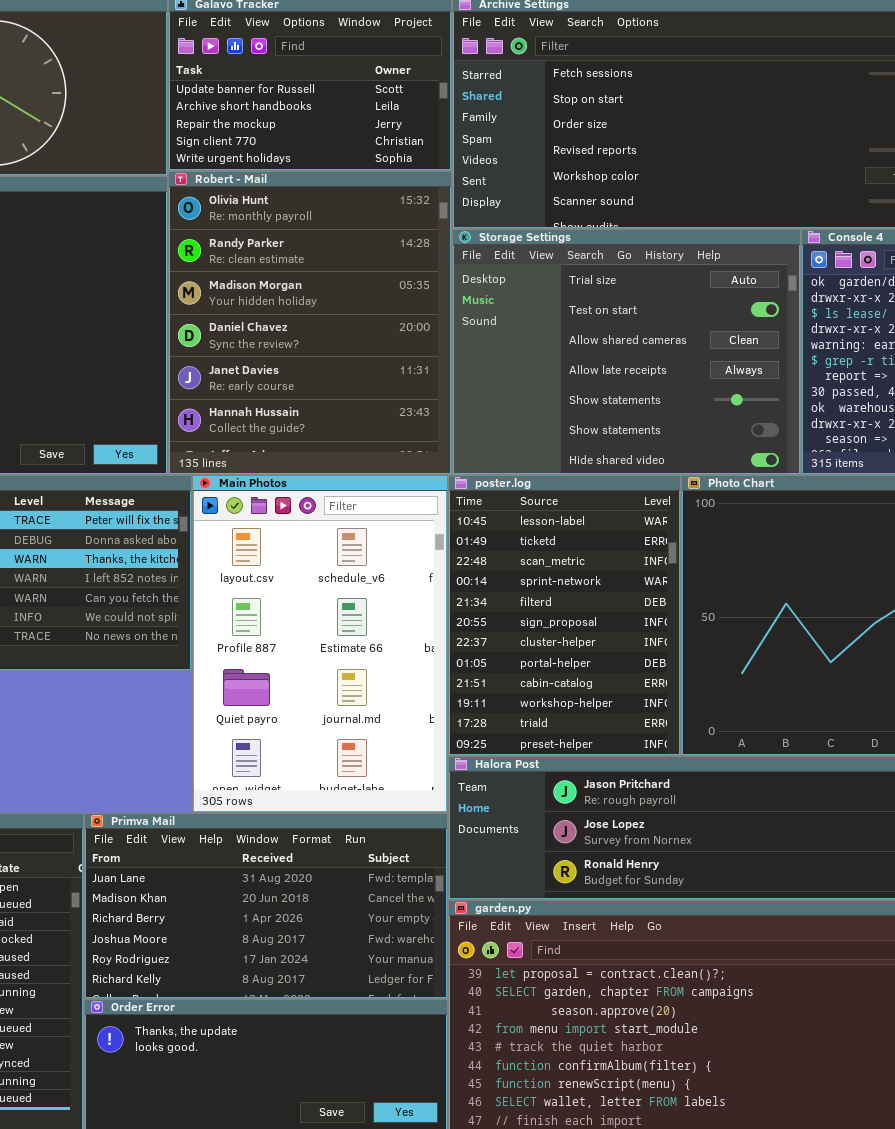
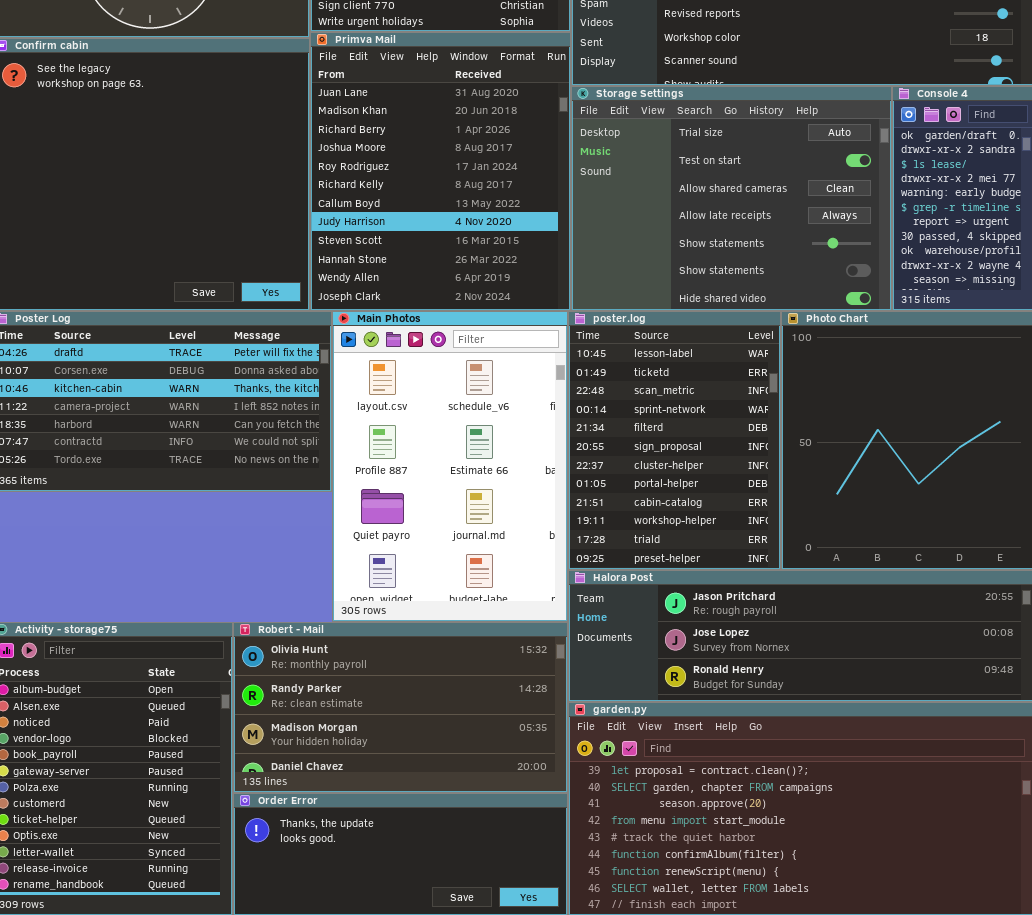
Robert - Mail: [168,171,452,475] -> [233,622,568,793], moved, resized
Primva Mail: [84,813,448,999] -> [310,32,571,311], moved, resized

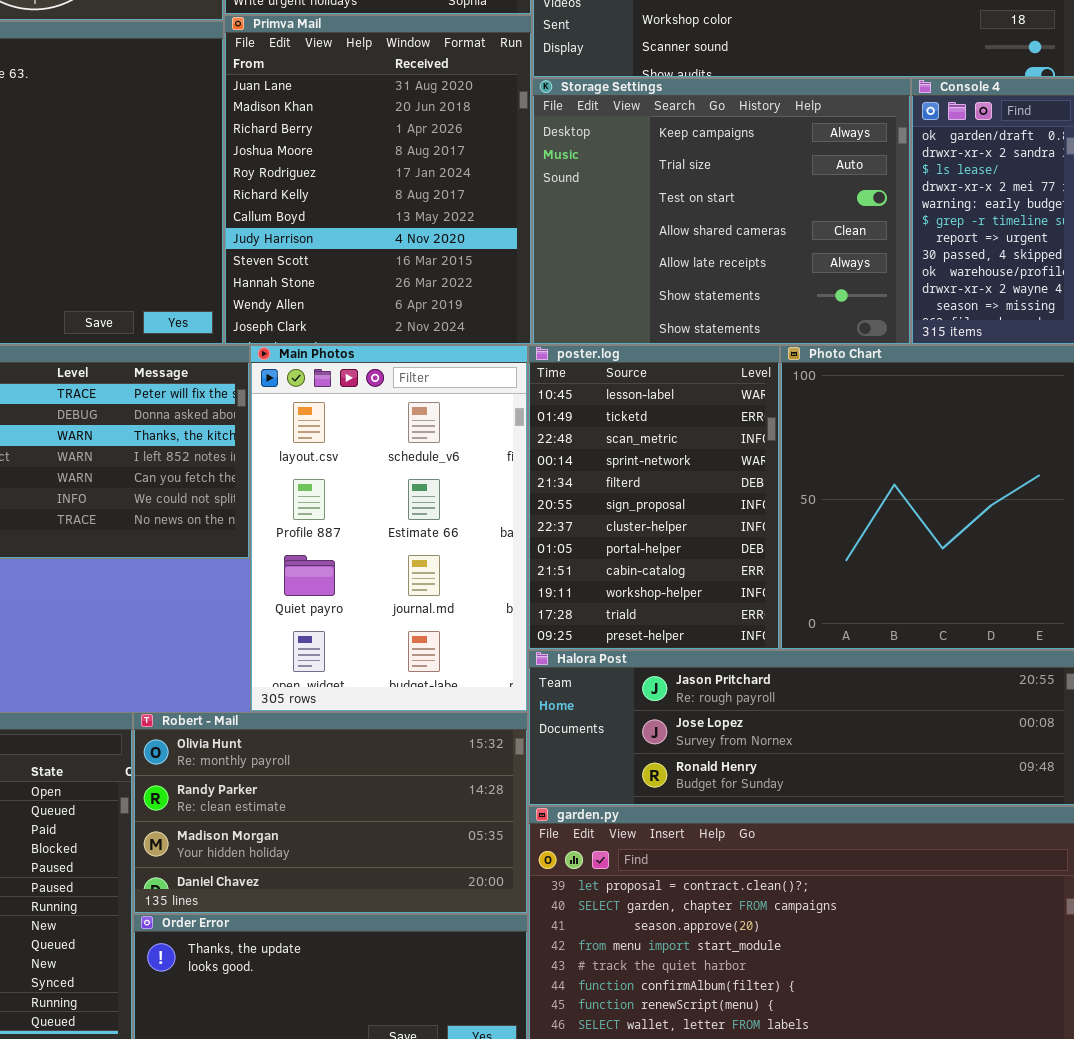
Storage Settings: [571,86,892,311] -> [532,78,911,345], scrolled up 1 row

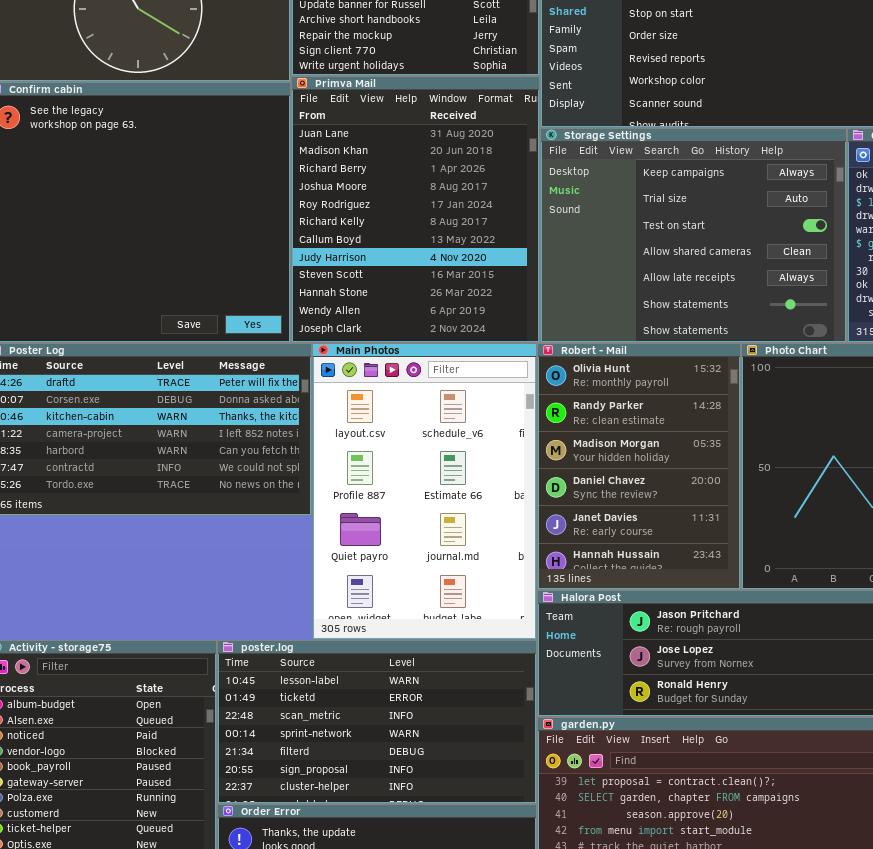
poster.log: [528,345,780,650] -> [217,640,537,804], moved, resized
Robert - Mail: [133,712,528,914] -> [537,343,741,590], moved, resized

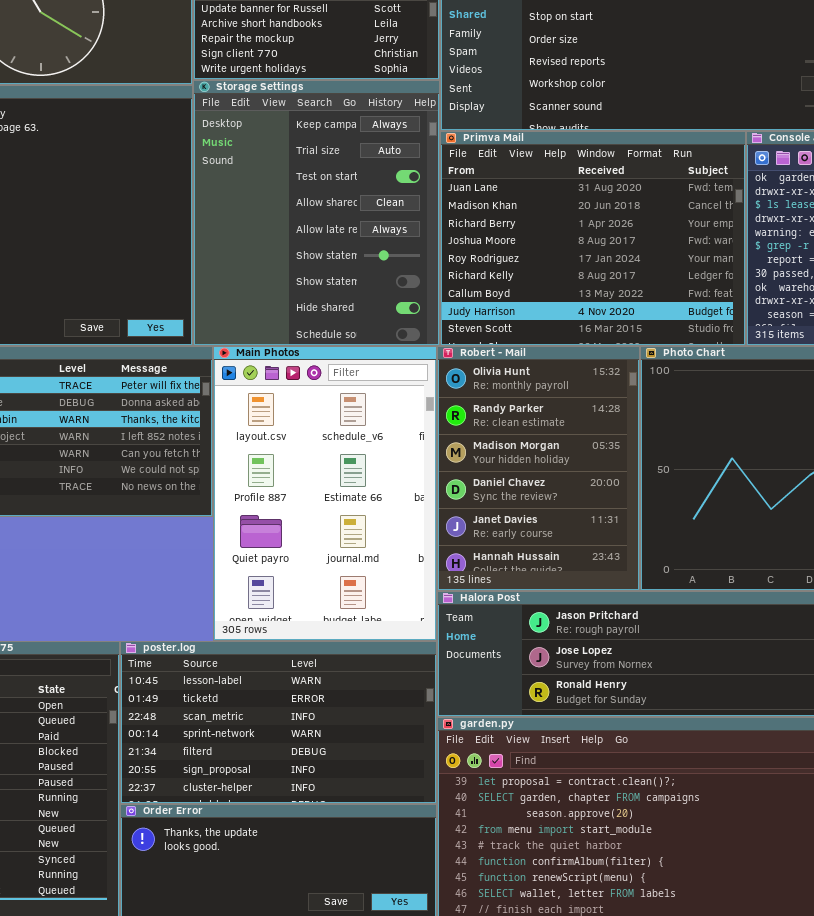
Primva Mail: [291,76,540,343] -> [440,131,746,346], moved, resized
Storage Settings: [540,128,847,343] -> [193,80,440,346], moved, resized

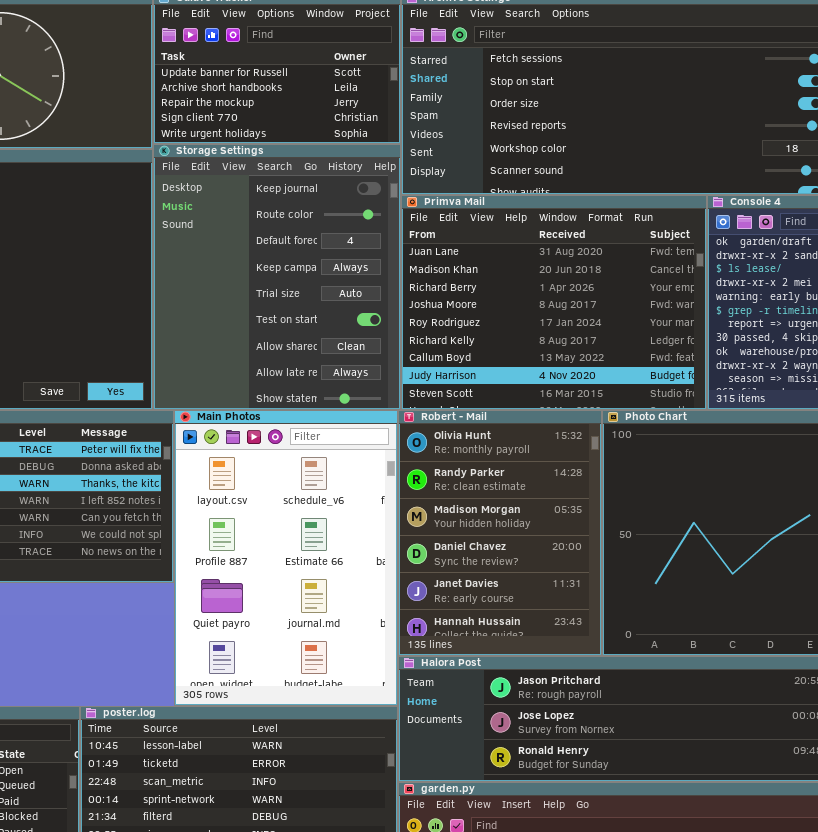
Storage Settings: [193,80,440,346] -> [153,144,401,410], scrolled up 3 rows

